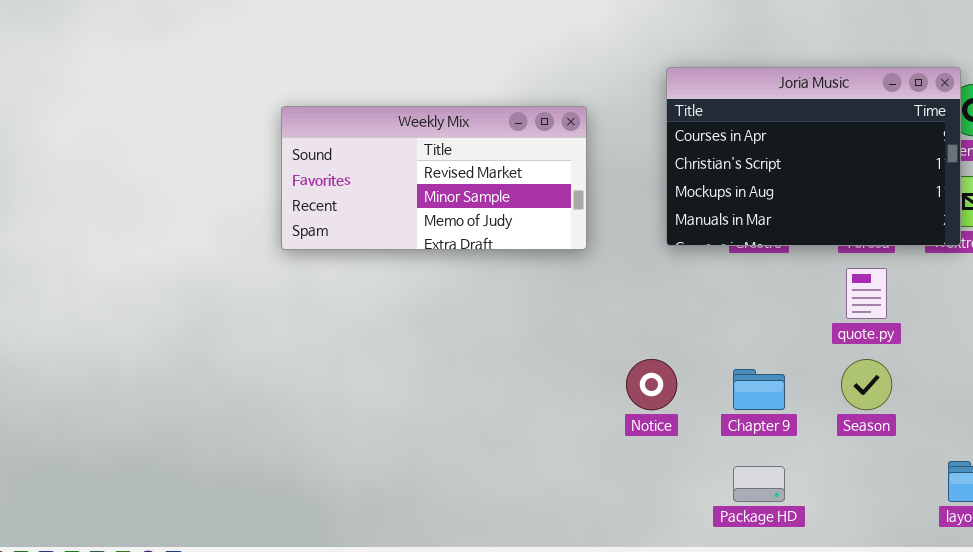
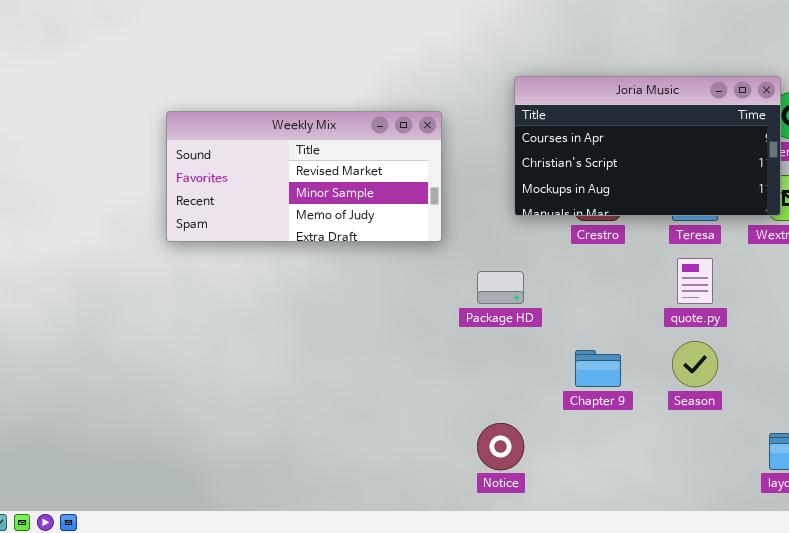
Joria Music: [666,67,961,246] -> [514,76,781,216], resized
Notice: [626,359,677,410] -> [477,423,524,470], moved
Package HD: [733,466,785,502] -> [477,271,524,304], moved

